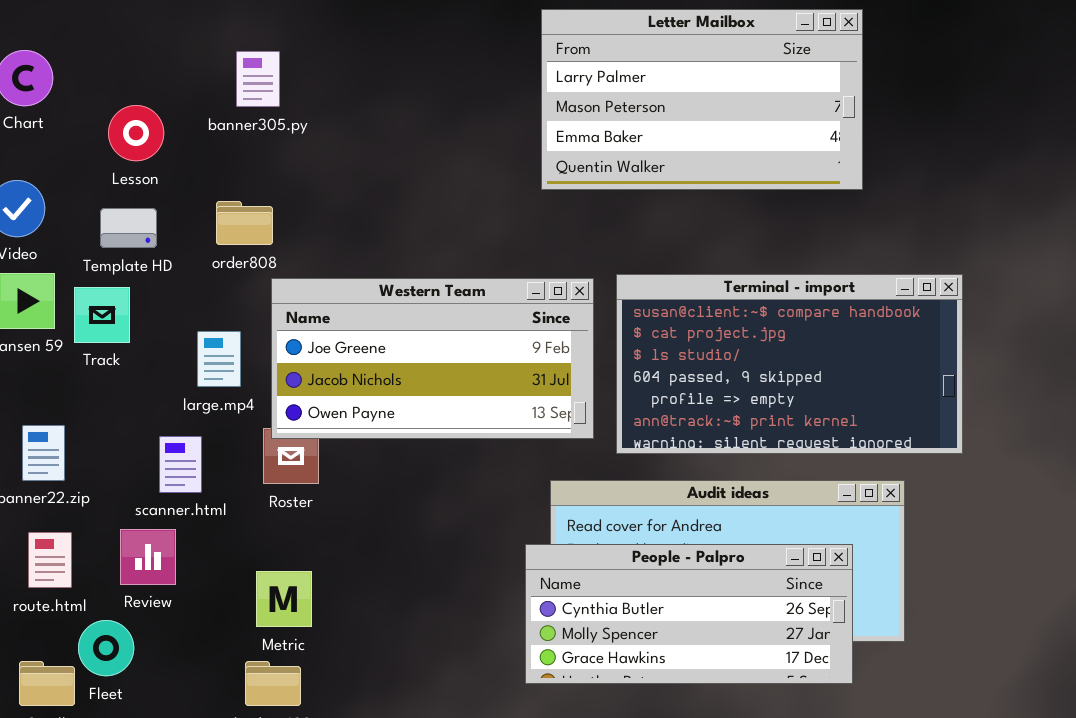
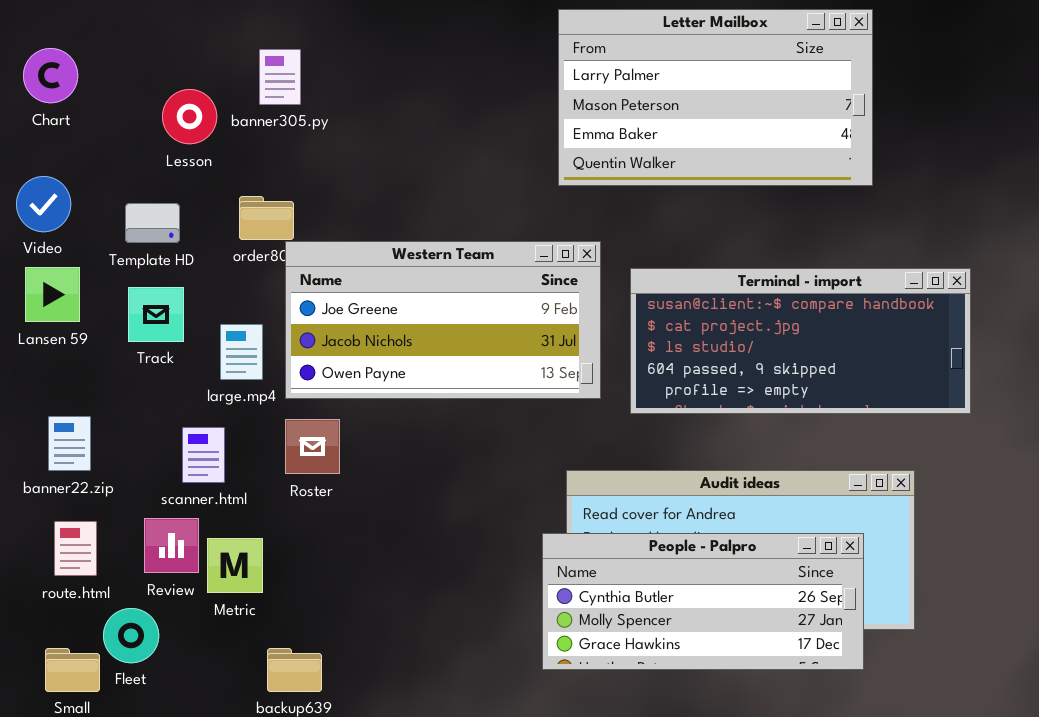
Lesson: [108,105,164,161] -> [162,89,217,144], moved
Terminal - import: [616,274,963,454] -> [630,268,971,414], resized
Western Team: [271,278,594,439] -> [285,241,601,399], moved
Track: [74,287,130,343] -> [128,287,184,342], moved
Metric: [256,571,312,627] -> [207,538,263,593], moved

